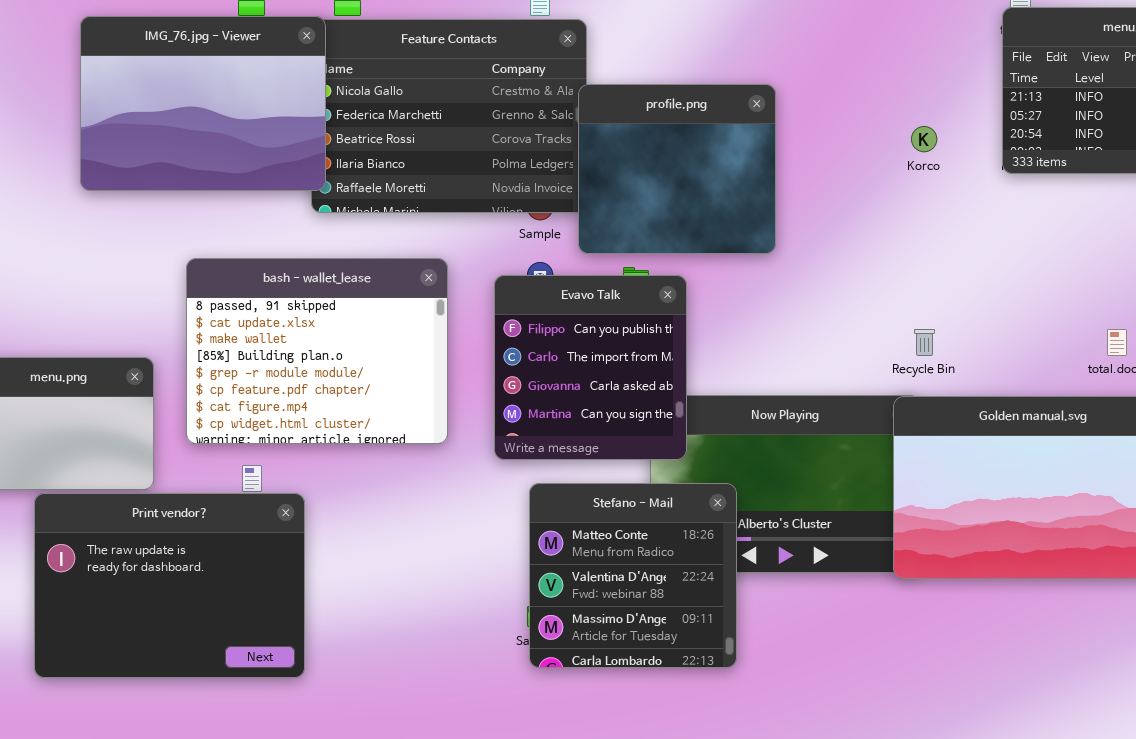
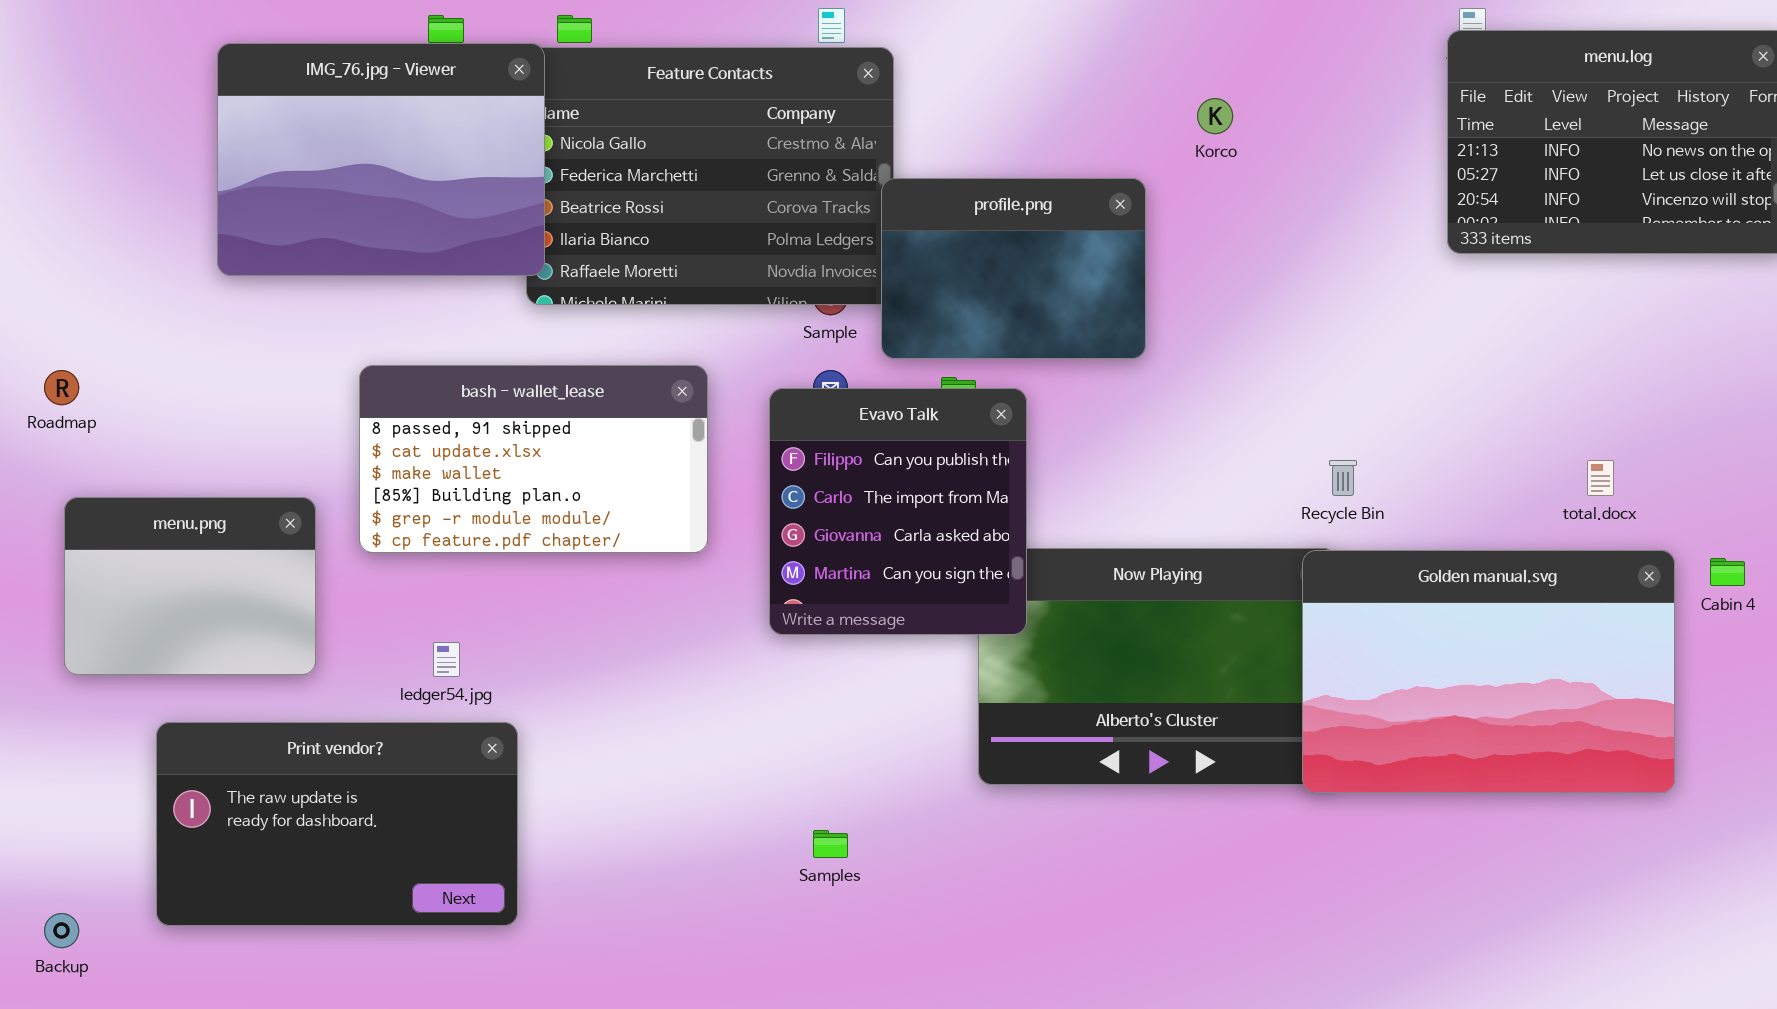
profile.png: [578,84,776,254] -> [881,178,1146,359], resized
Korco: [911,126,937,152] -> [1197,98,1233,134], moved
bash - wallet_lease: [186,258,448,444] -> [359,365,708,553], resized
Stefano - Mail: [529,483,737,668] -> none, closed
Print vendor?: [34,493,305,678] -> [156,722,518,926], resized

